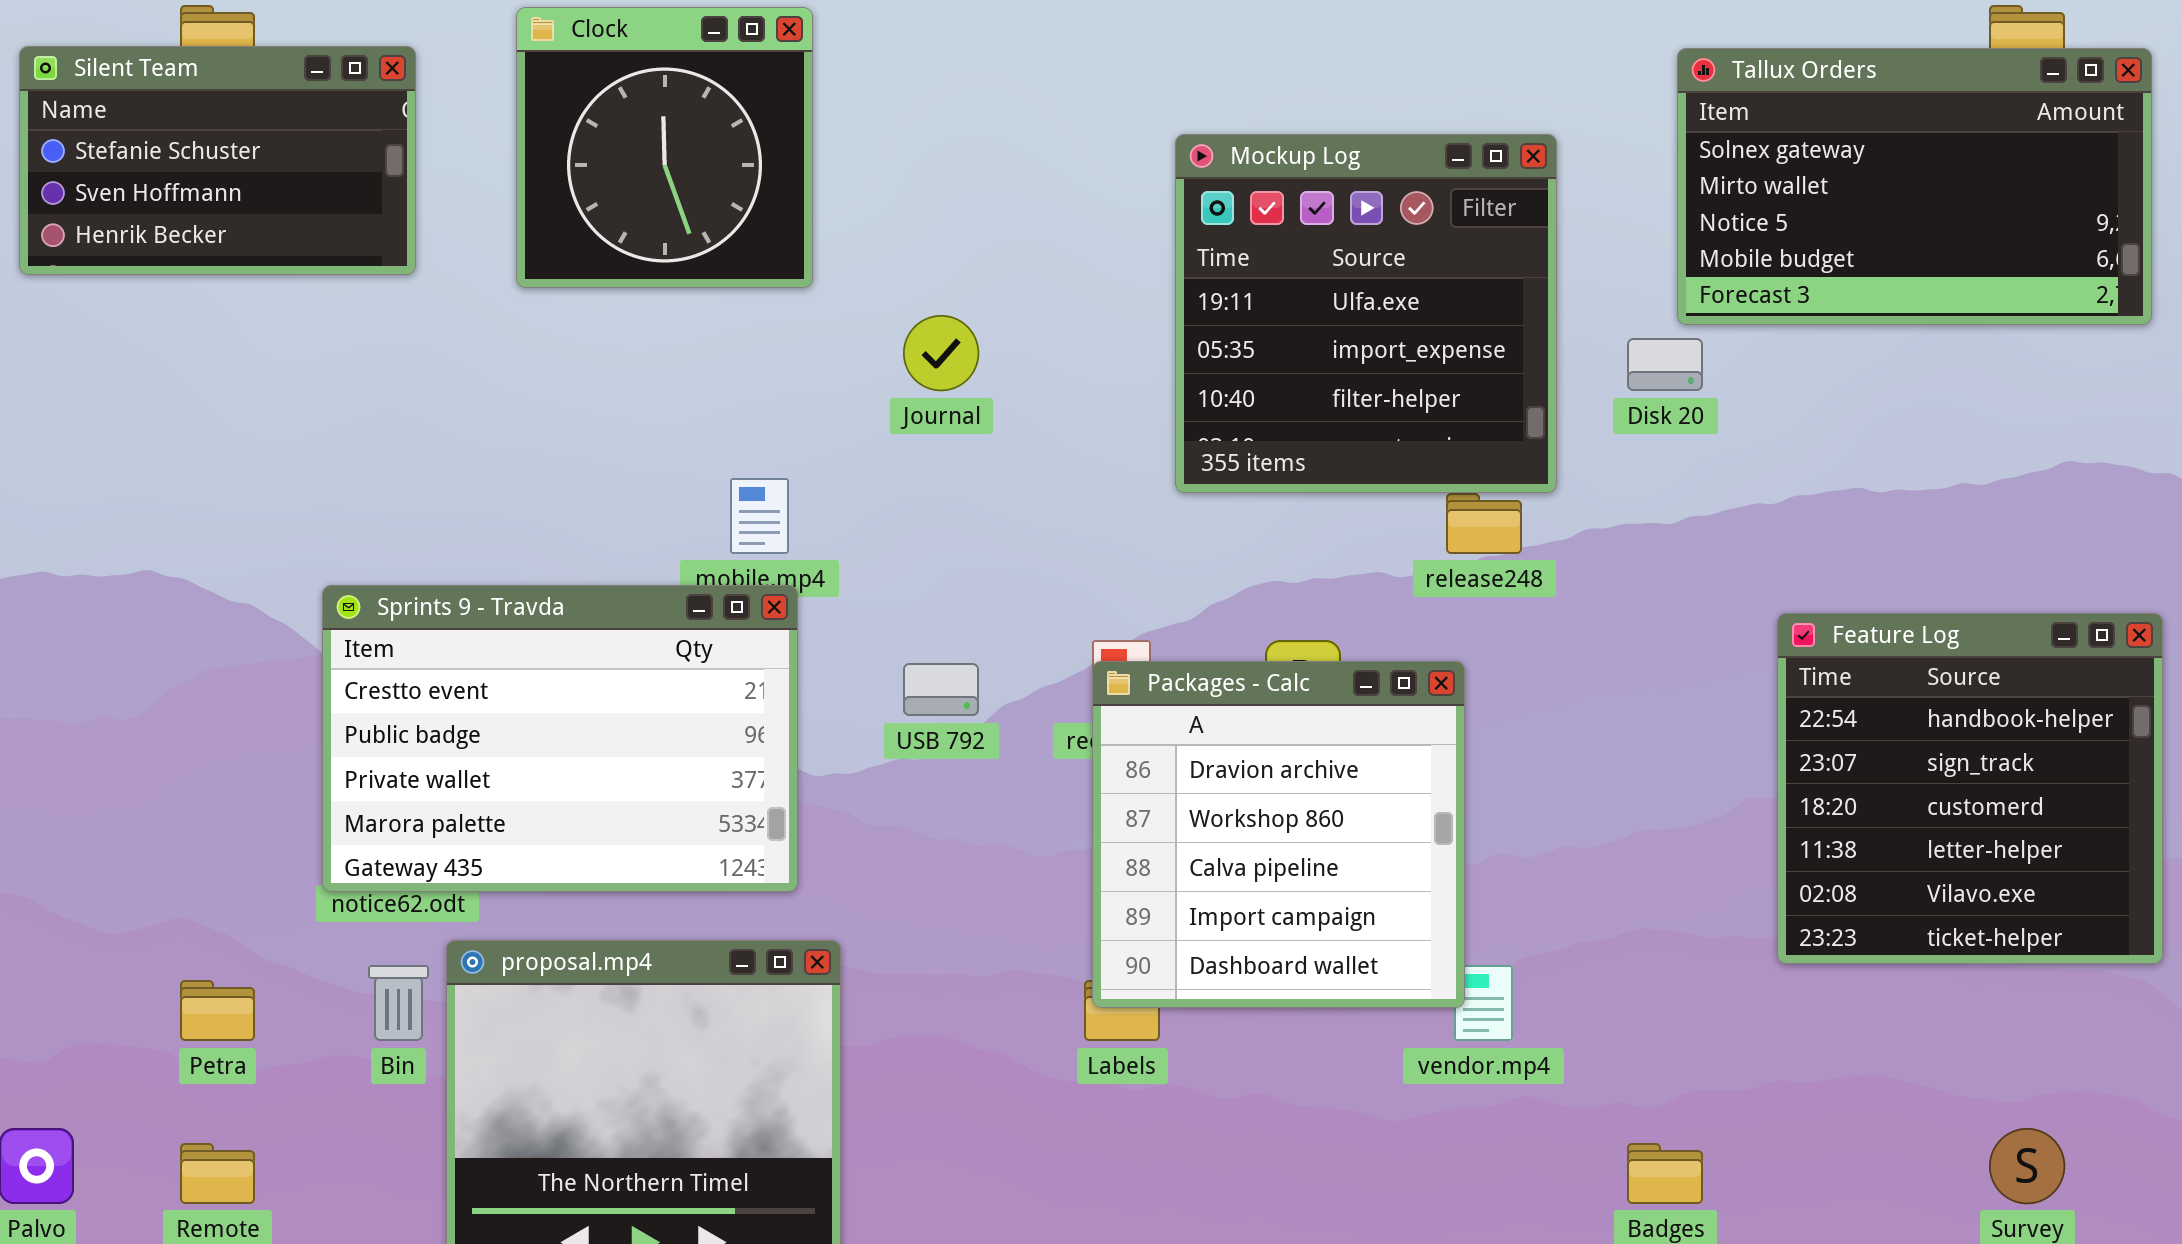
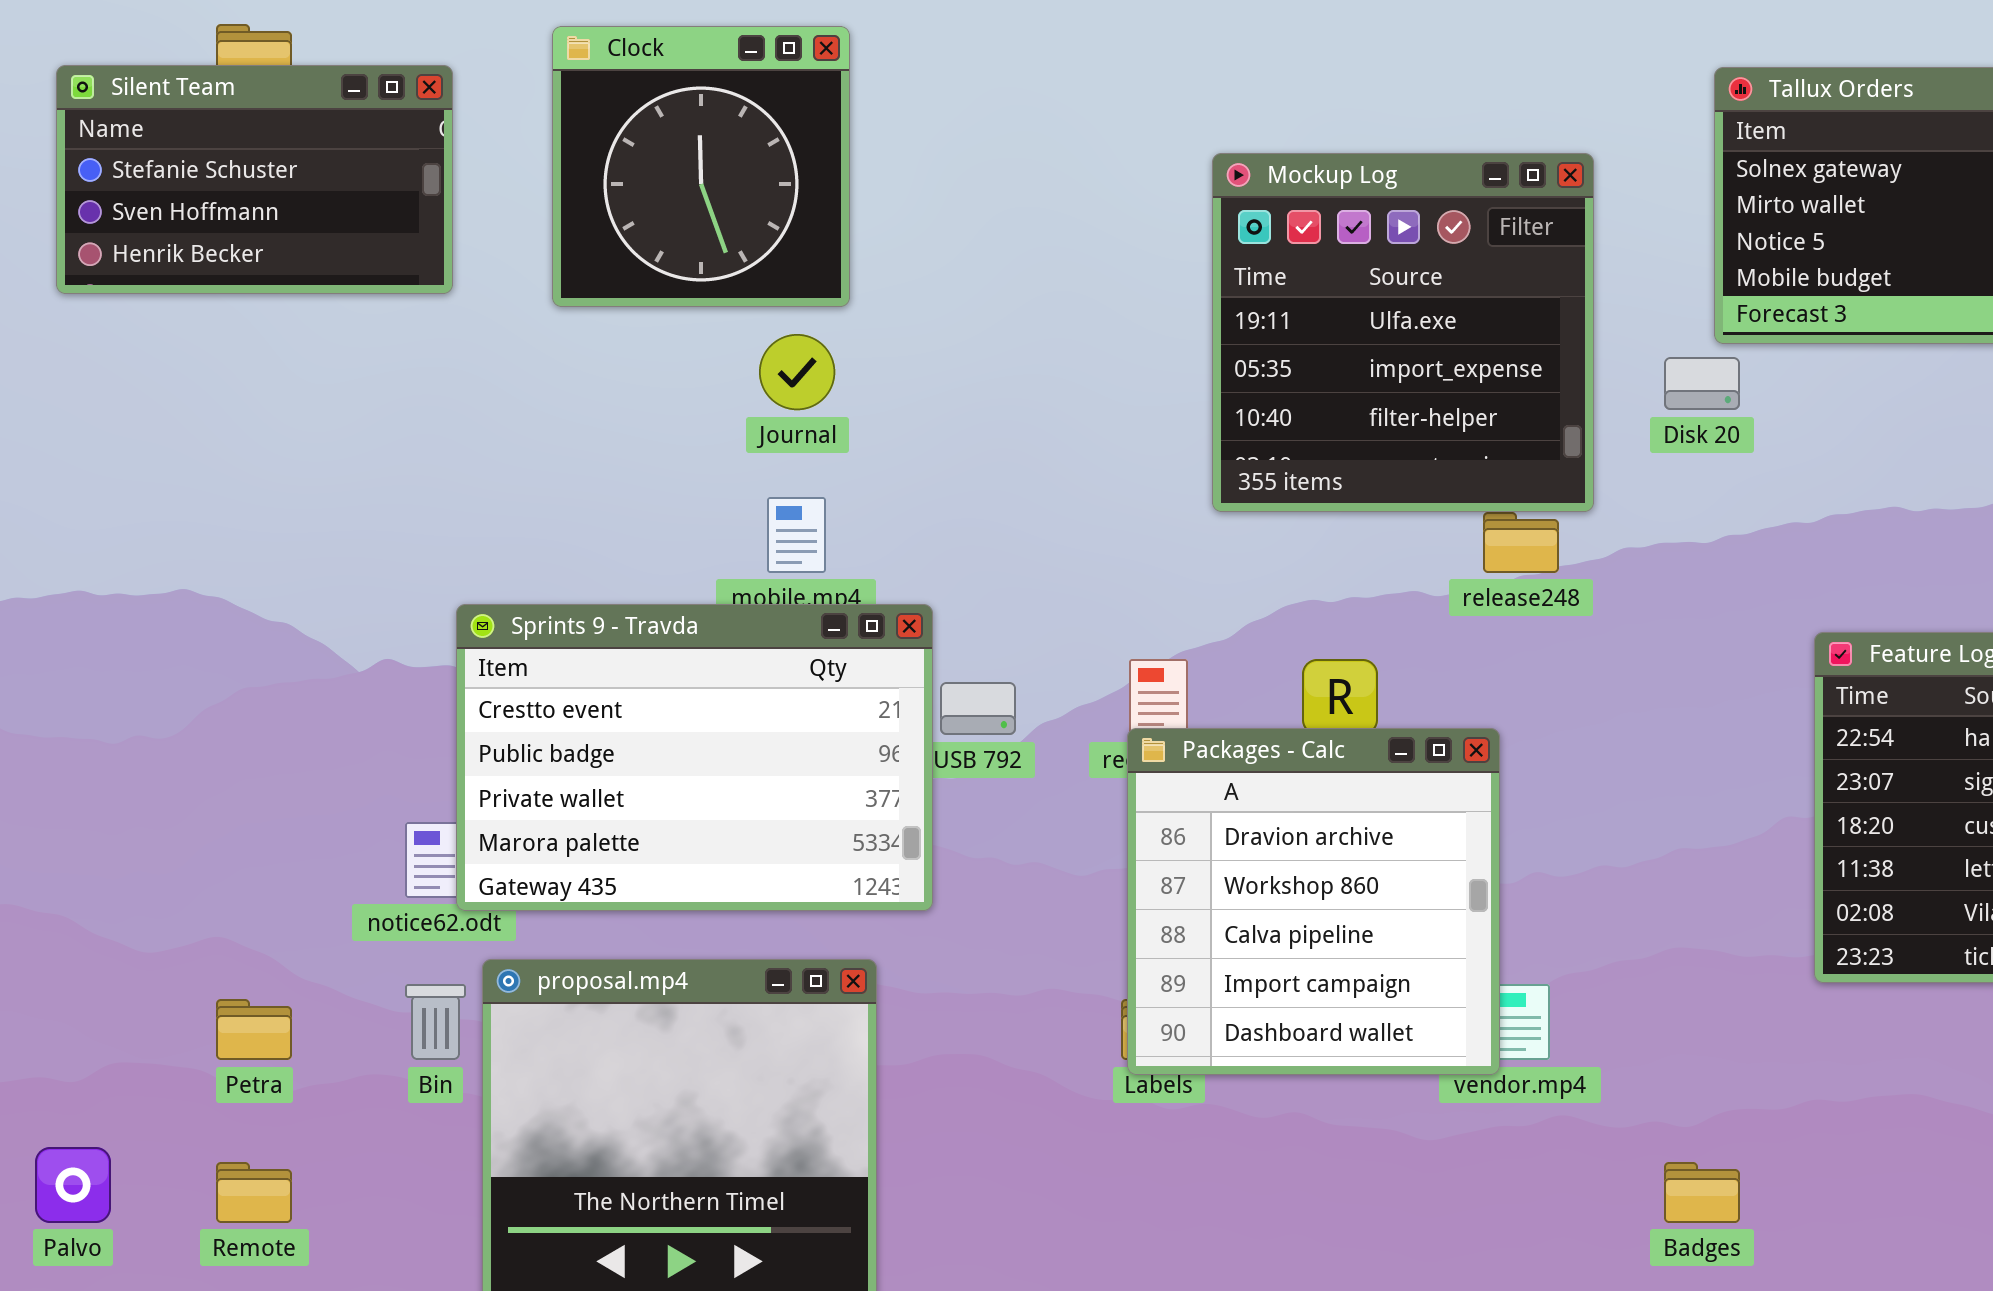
Journal: [903,315,979,391] -> [759,334,835,410], moved
Sprints 9 - Travda: [322,585,798,892] -> [456,604,933,911], moved
Packages - Calc: [1092,661,1465,1008] -> [1127,728,1500,1075], moved

